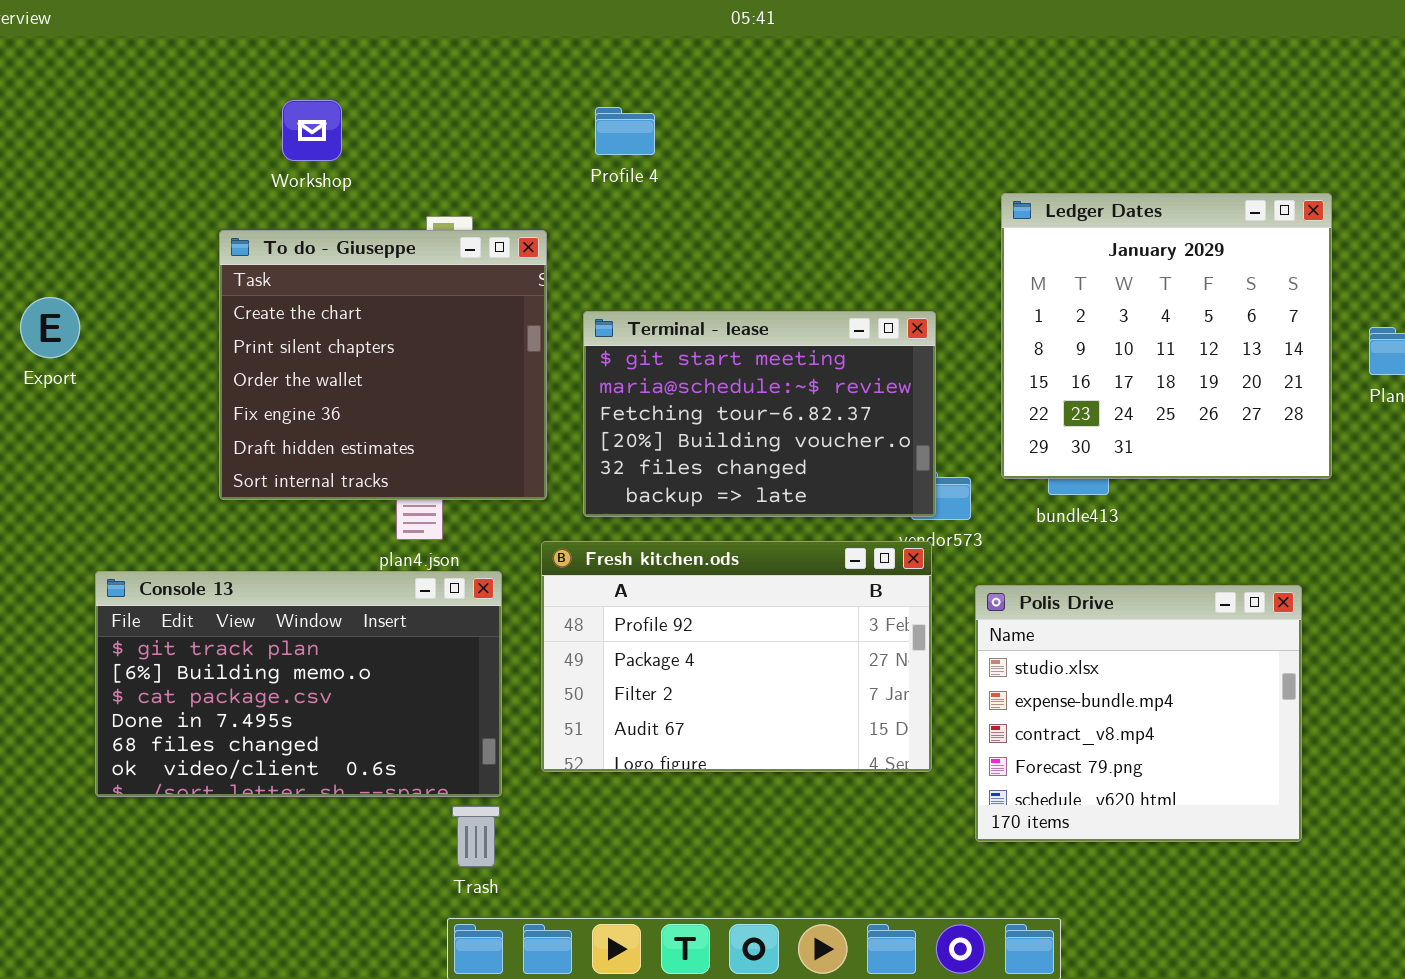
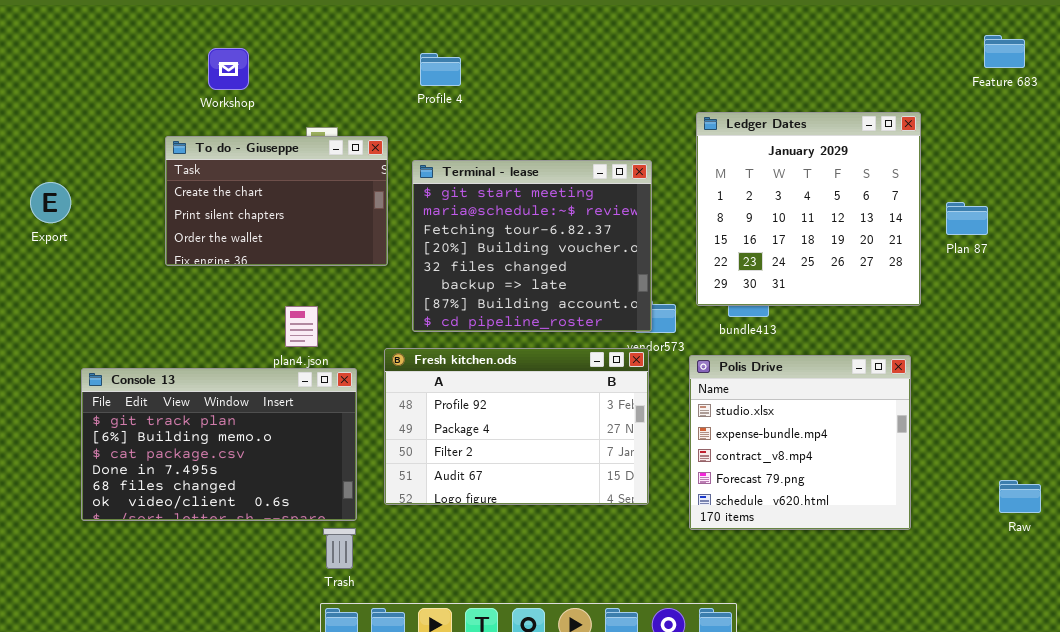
To do - Giuseppe: [219,230,547,500] -> [165,136,388,266], resized
Terminal - lease: [583,311,936,517] -> [412,160,652,332], resized
Polis Drive: [975,585,1302,842] -> [689,355,911,530], moved

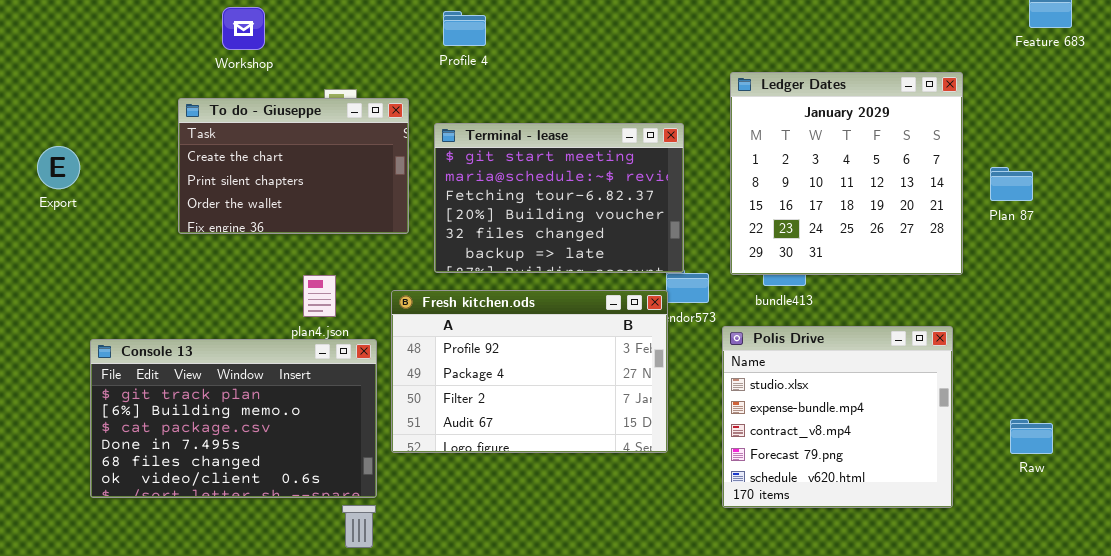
Terminal - lease: [412,160,652,332] -> [434,123,684,273], resized
Fresh kitchen.ods: [384,348,649,505] -> [391,290,668,453], moved
Raw: [999,480,1041,513] -> [1010,419,1053,454], moved

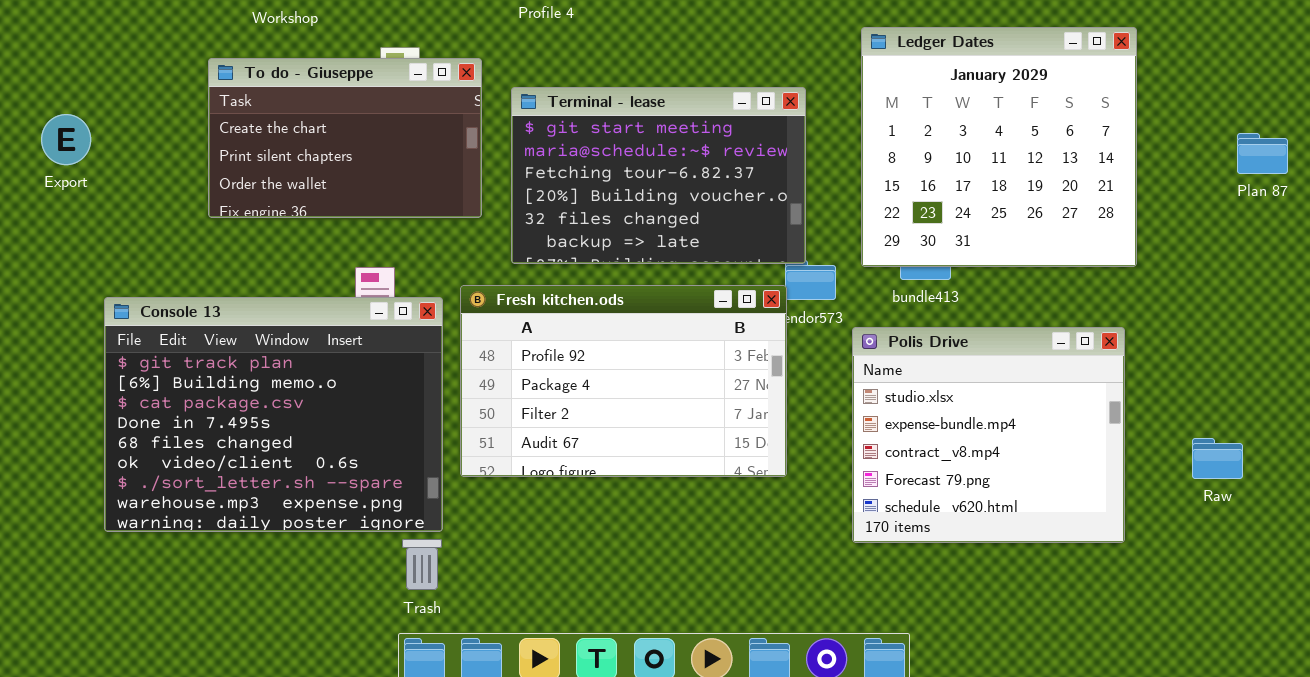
Plan 87: [990,167,1033,201] -> [1237,133,1288,174], moved
Console 13: [90,339,377,498] -> [104,297,443,532], resized

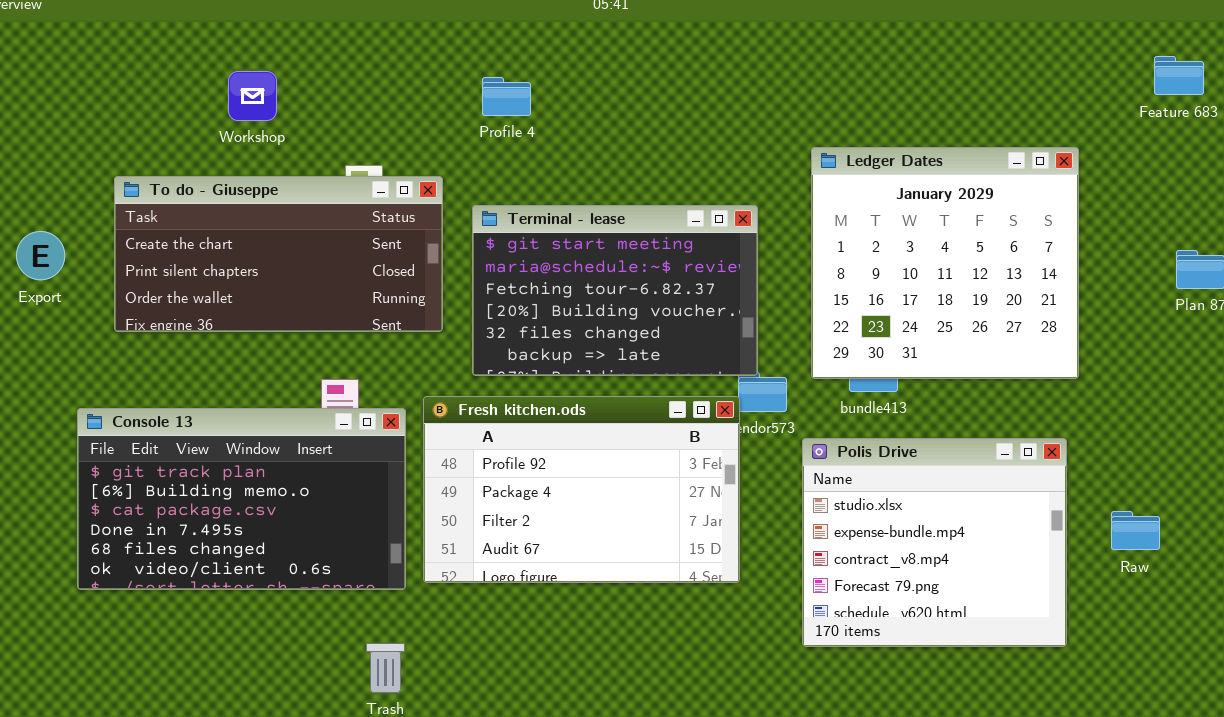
To do - Giuseppe: [208,58,482,218] -> [114,176,443,332], resized
Console 13: [104,297,443,532] -> [77,408,406,590], resized
Raw: [1192,438,1243,479] -> [1111,511,1160,550], moved

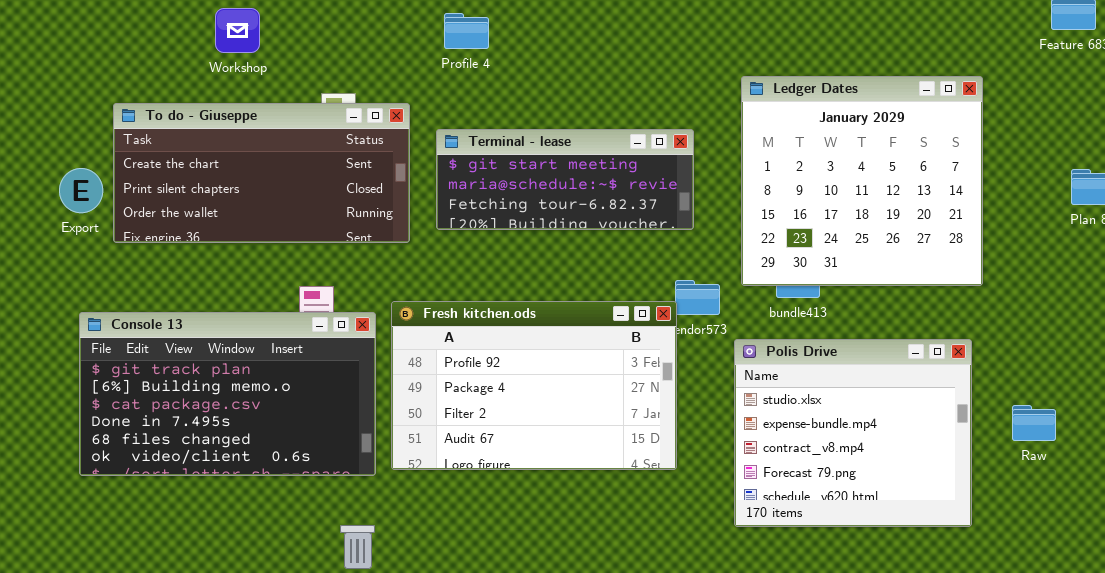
Terminal - lease: [472,205,758,376] -> [436,129,694,230], resized
Export: [16,231,65,280] -> [59,168,103,213], moved

